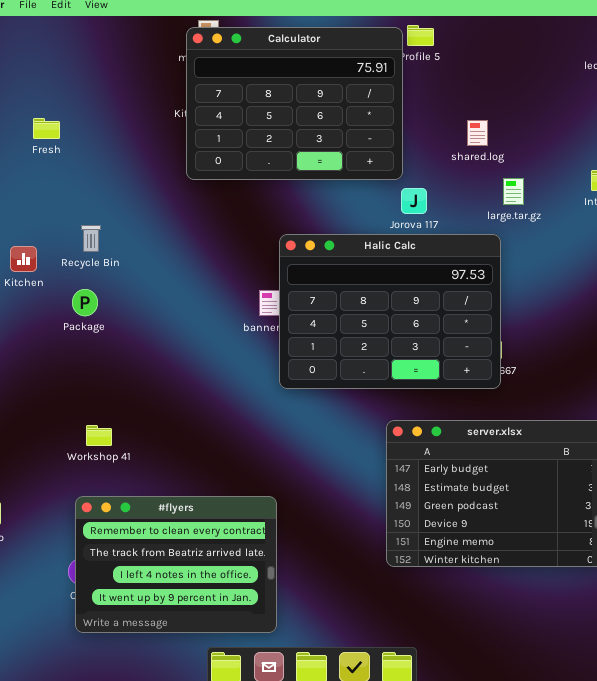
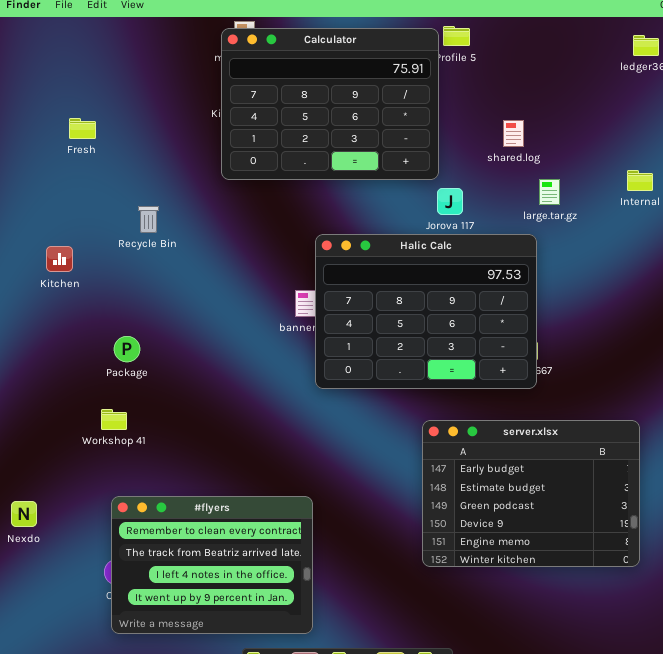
Recycle Bin: [81,225,101,252] -> [138,206,159,233], moved
Package: [72,289,98,316] -> [114,336,140,362], moved
Workshop 41: [86,425,112,446] -> [101,409,127,430], moved

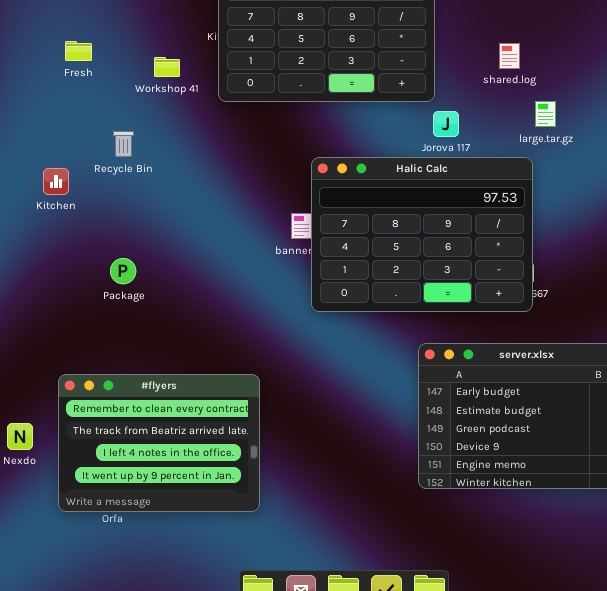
Recycle Bin: [138,206,159,233] -> [113,131,134,157], moved
Workshop 41: [101,409,127,430] -> [154,57,180,77], moved
#flyers: [111,496,313,634] -> [58,374,260,512], moved

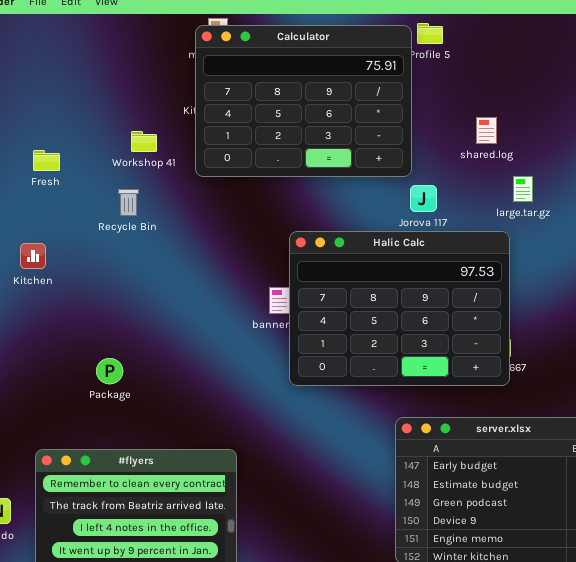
Fresh: [65,41,92,61] -> [33,150,60,171], moved
Recycle Bin: [113,131,134,157] -> [118,189,139,216], moved
Package: [110,258,136,284] -> [96,358,123,384], moved

